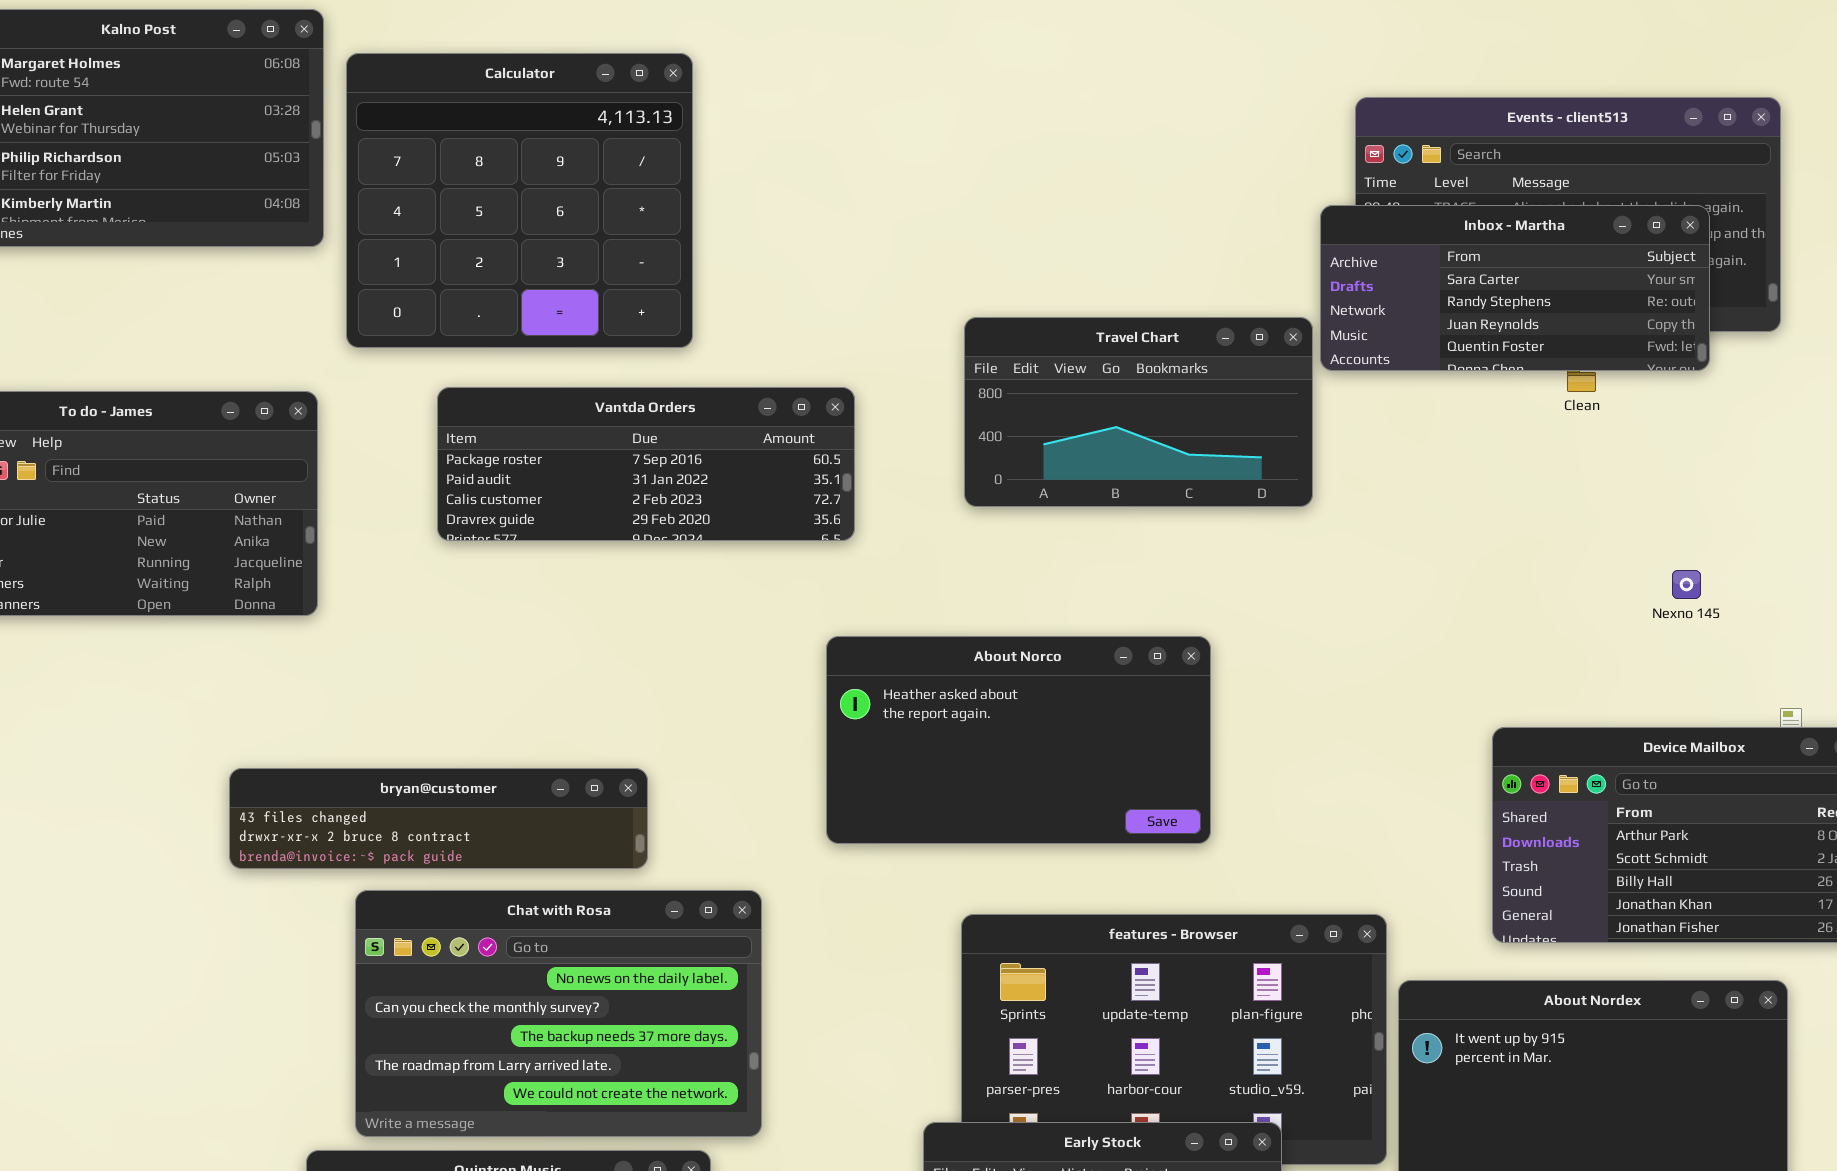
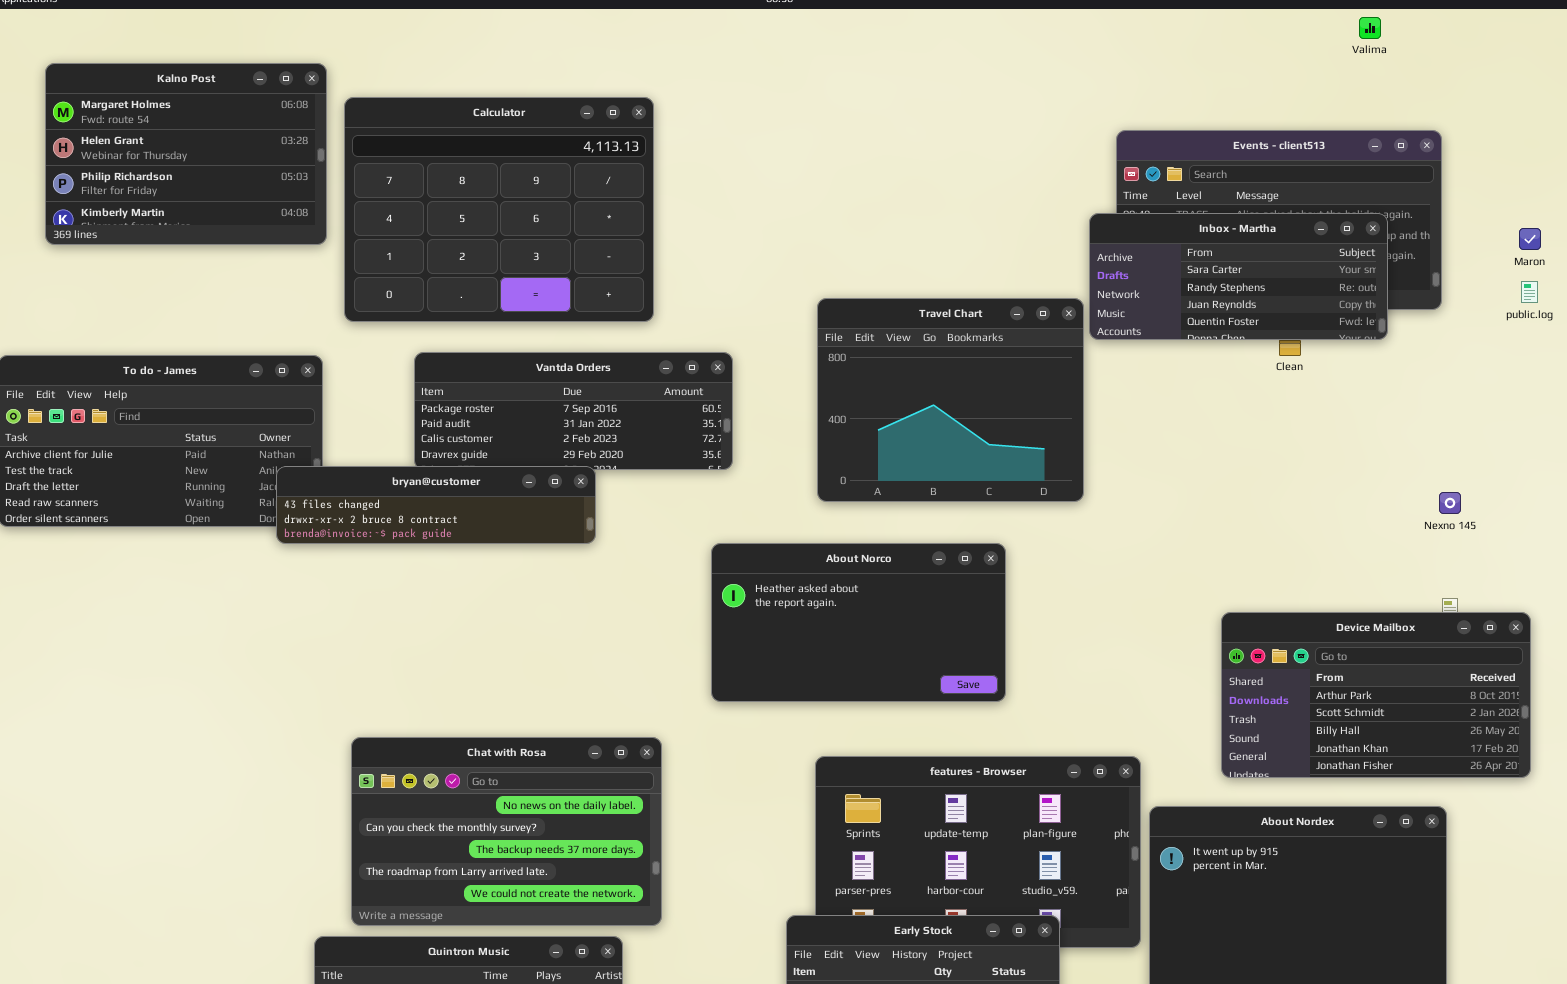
Calculator: [346,53,693,348] -> [344,97,654,322], resized
Travel Chart: [964,317,1313,507] -> [817,298,1084,502], resized
Nexno 145: [1672,570,1701,599] -> [1439,492,1461,514], moved
bryan@customer: [229,768,648,869] -> [276,466,596,544], moved

